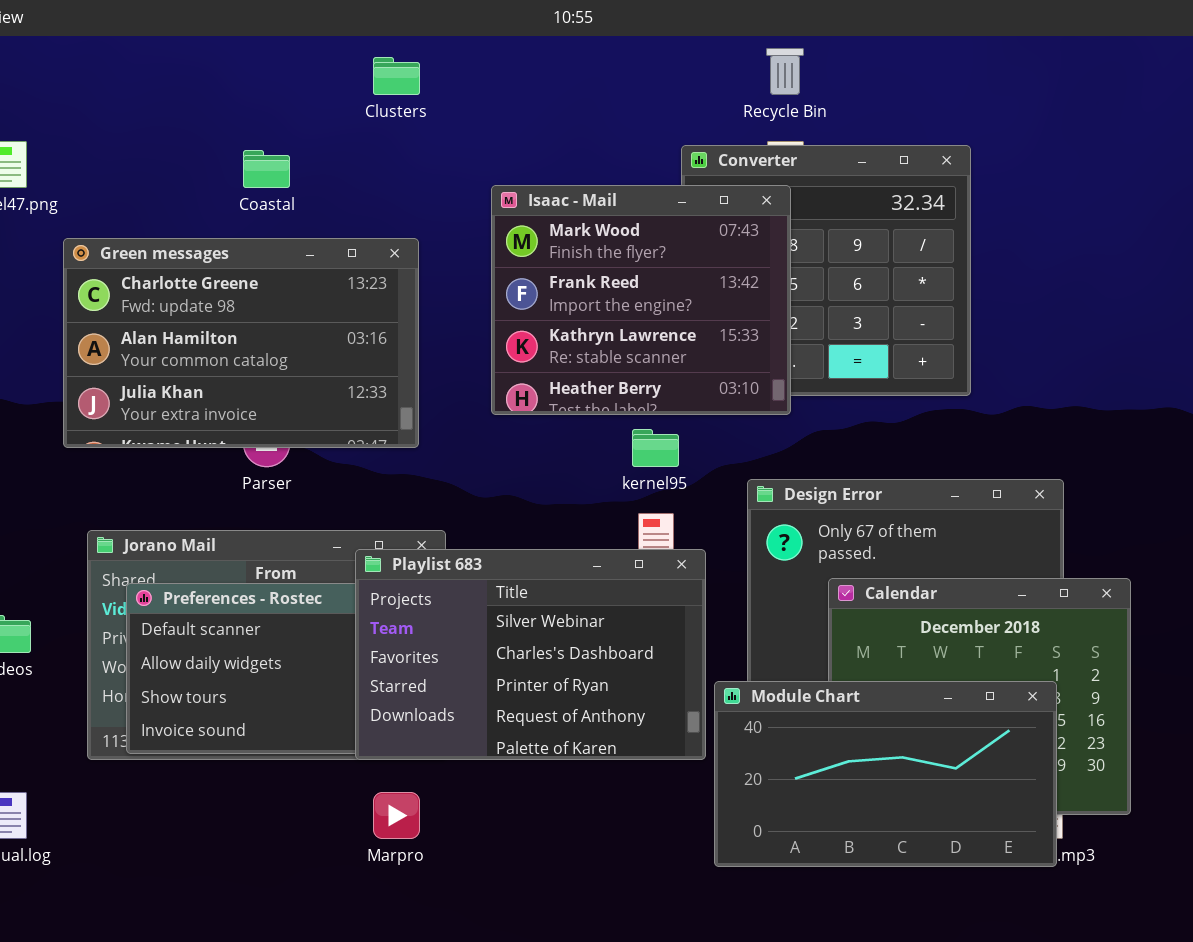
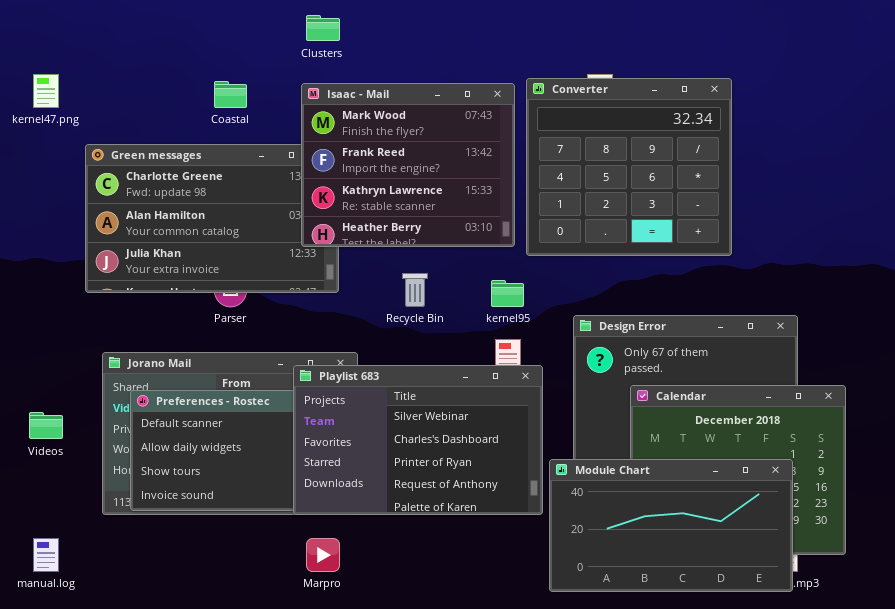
Recycle Bin: [766,48,804,95] -> [402,273,428,307], moved
Isaac - Mail: [491,185,791,415] -> [301,83,515,247], moved

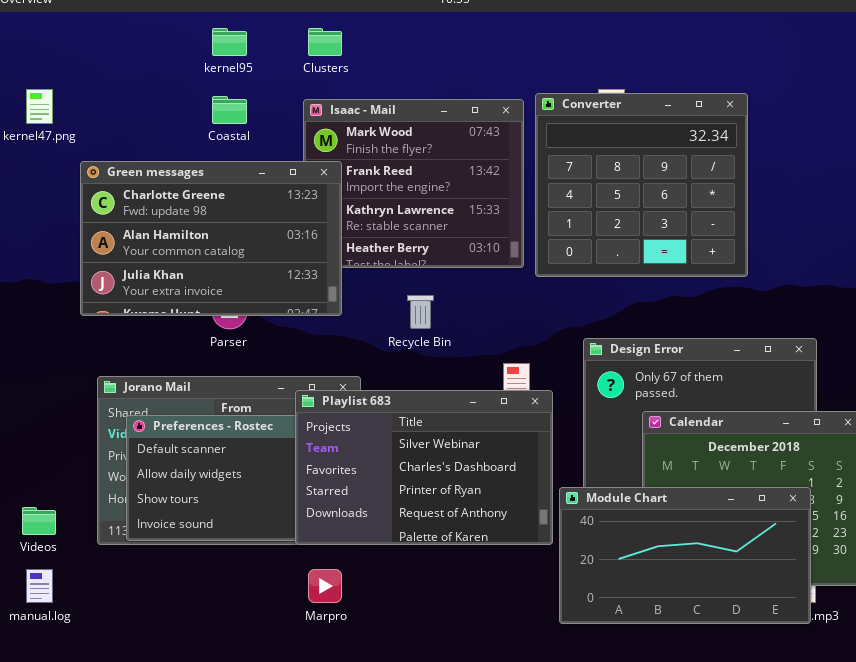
Green messages: [85,144,339,293] -> [80,161,342,316], raised
kernel95: [491,280,524,307] -> [212,28,247,56], moved
Videos: [29,412,63,439] -> [22,507,56,535], moved

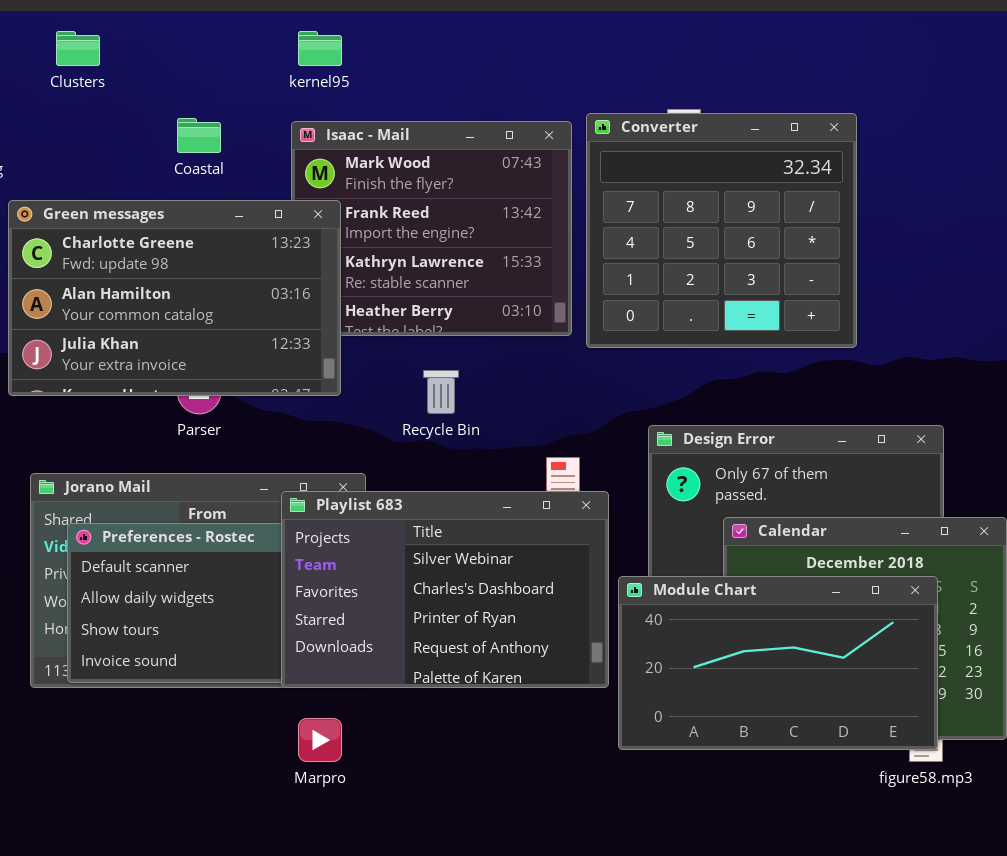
kernel95: [212,28,247,56] -> [298,31,342,66], moved
Clusters: [308,28,342,56] -> [56,31,100,66], moved
Module Chart: [559,487,811,624] -> [618,576,938,750], moved

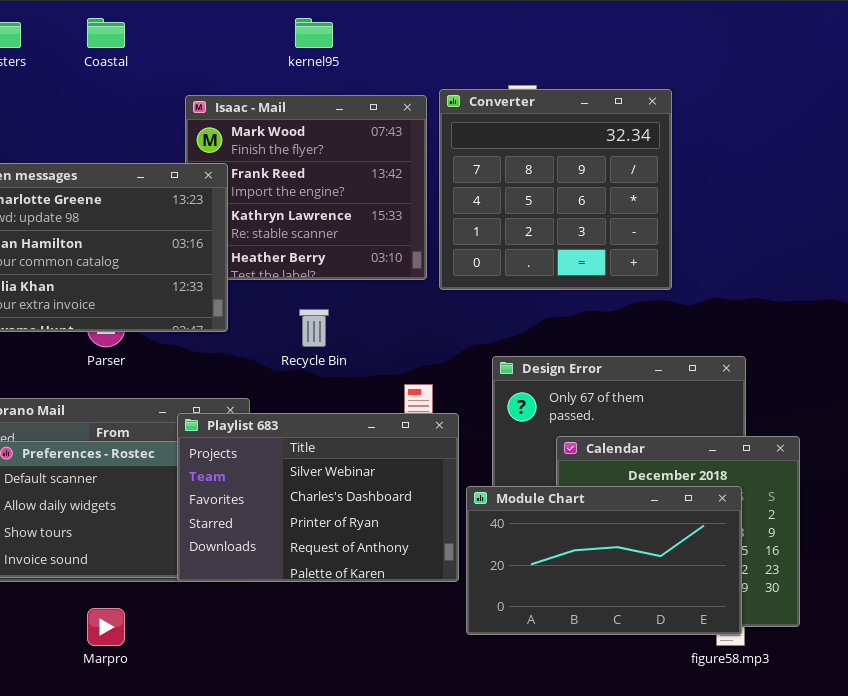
kernel95: [298,31,342,66] -> [295,18,333,48], moved
Coastal: [177,118,221,153] -> [87,18,125,48], moved
Marpro: [298,718,342,762] -> [87,608,125,646], moved

